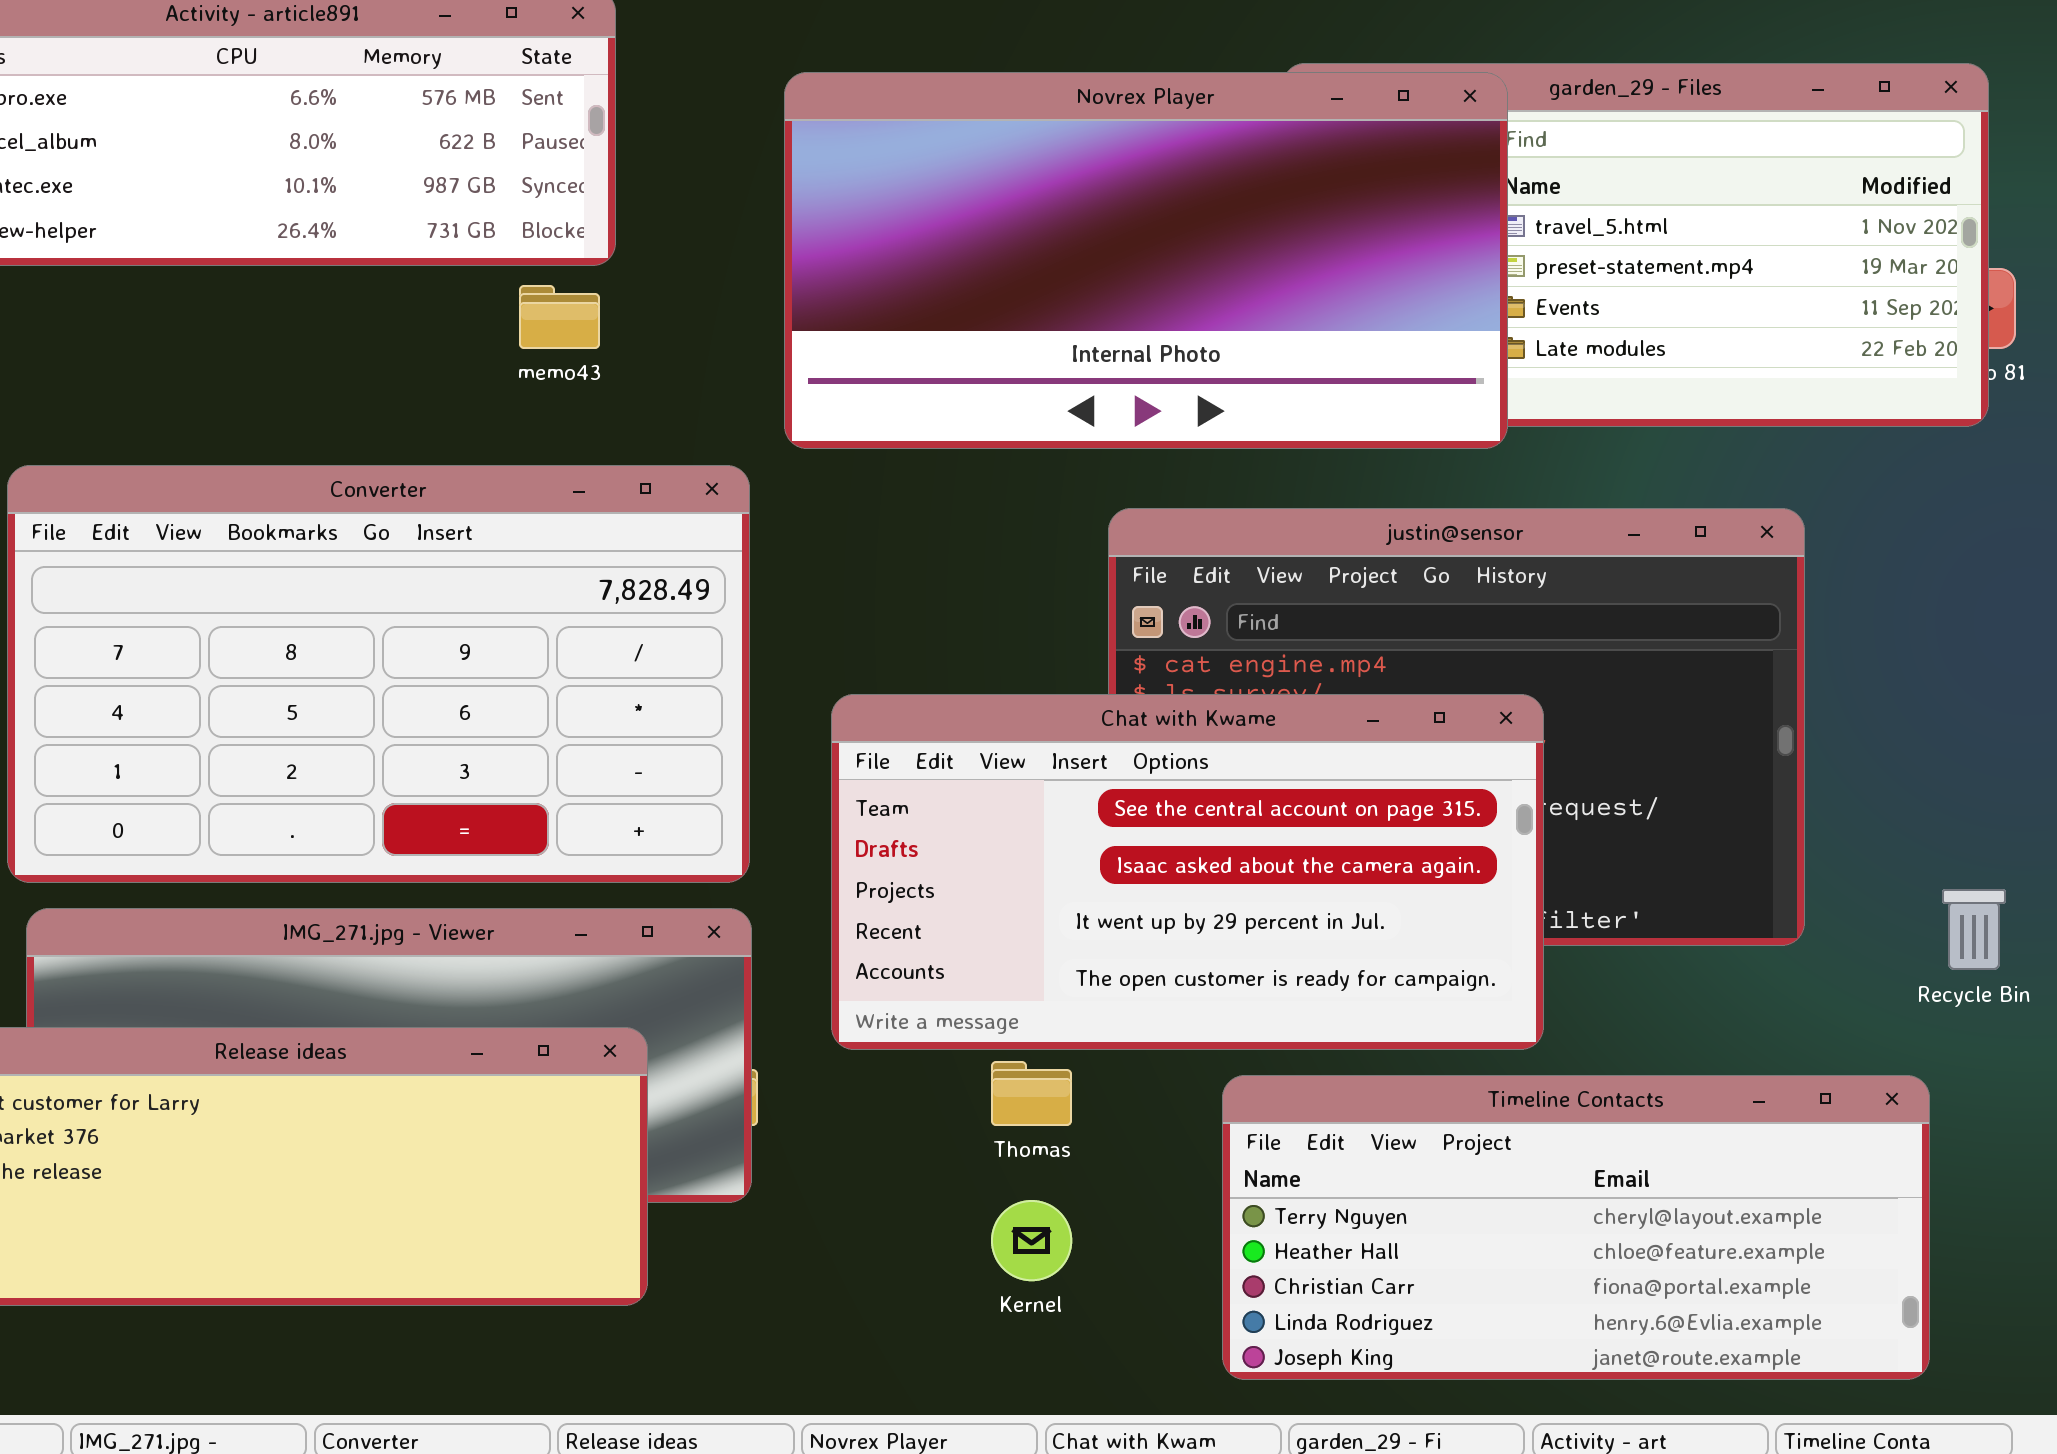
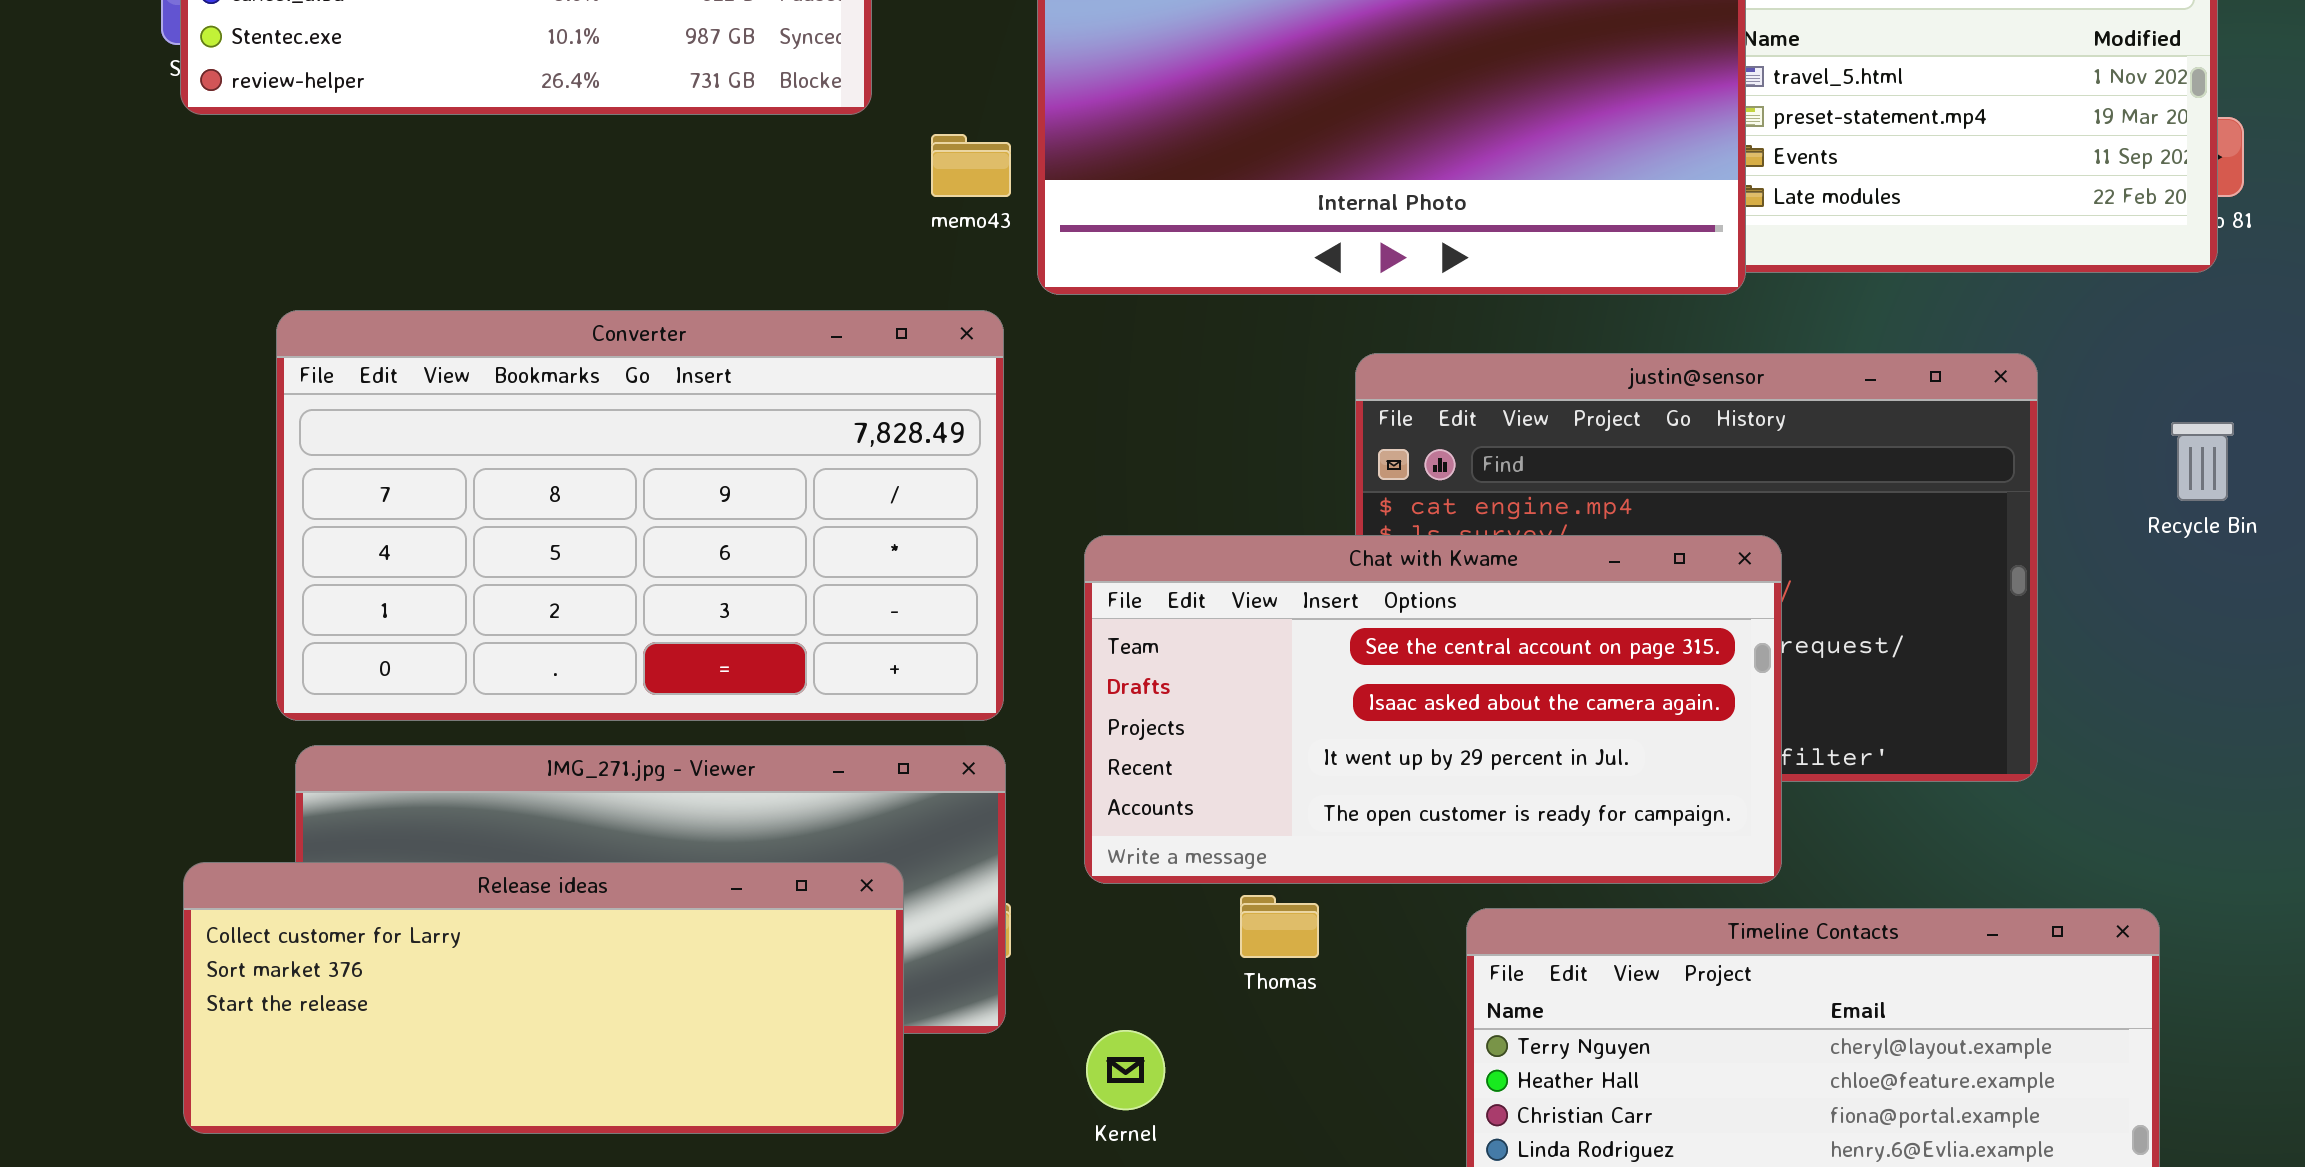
memo43: [519,285,600,349] -> [931,134,1011,197], moved
Recycle Bin: [1942,889,2006,970] -> [2171,422,2234,501], moved
Kernel: [991,1200,1072,1281] -> [1086,1030,1165,1110], moved

